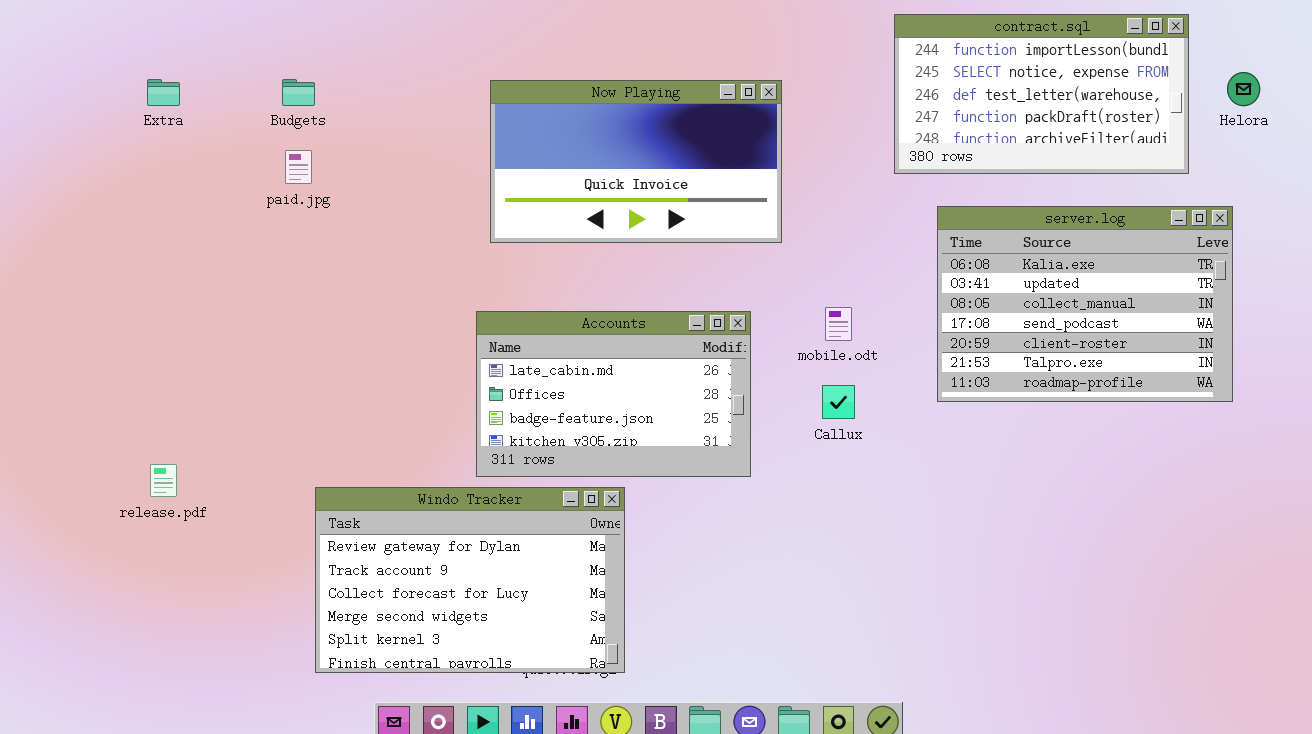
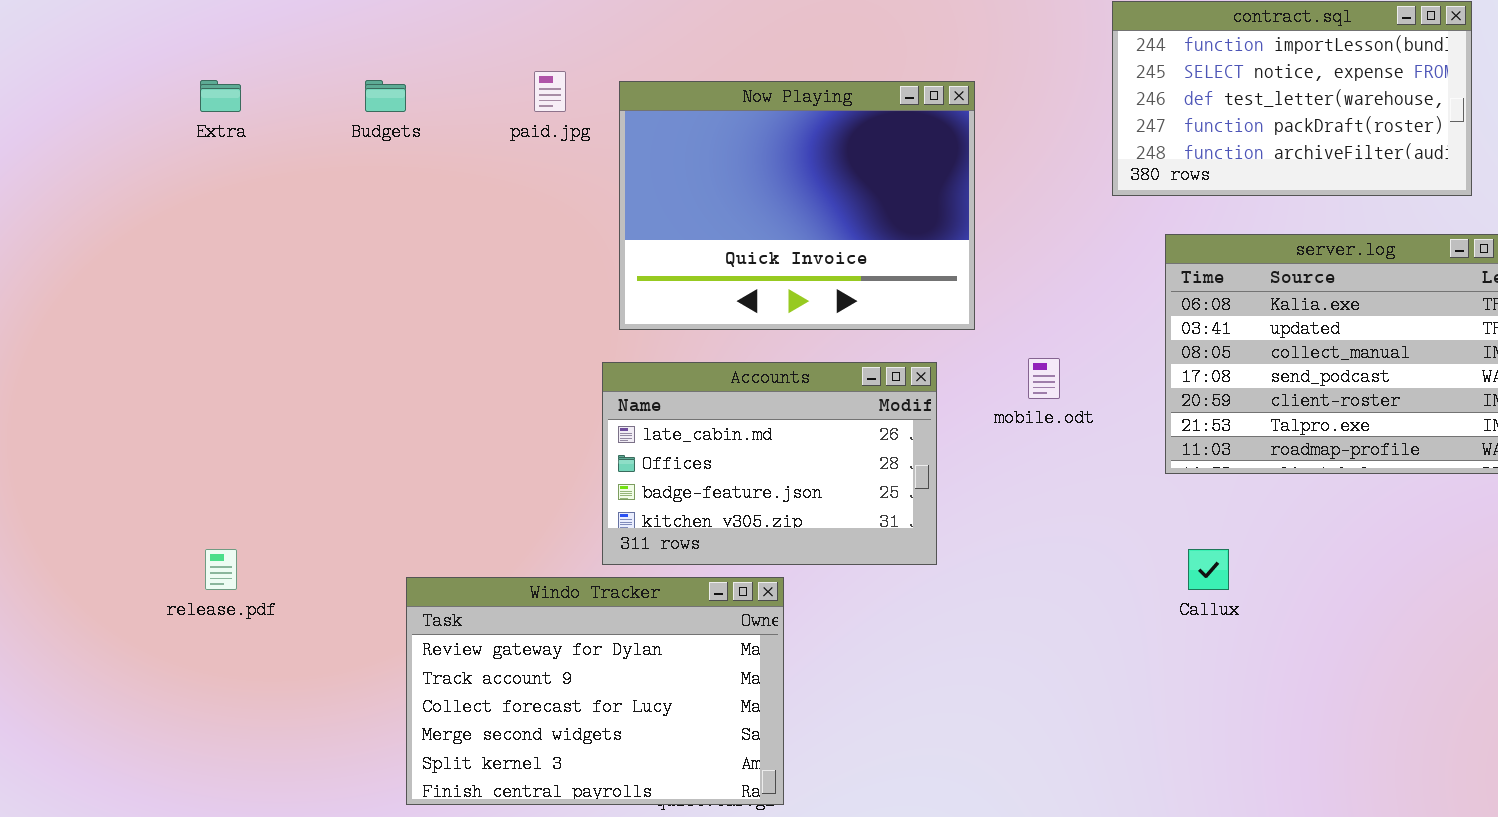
Now Playing: [490,80,782,243] -> [619,81,975,330], resized
paid.jpg: [285,150,312,184] -> [534,71,566,112], moved
Callux: [822,385,855,419] -> [1188,549,1229,590], moved

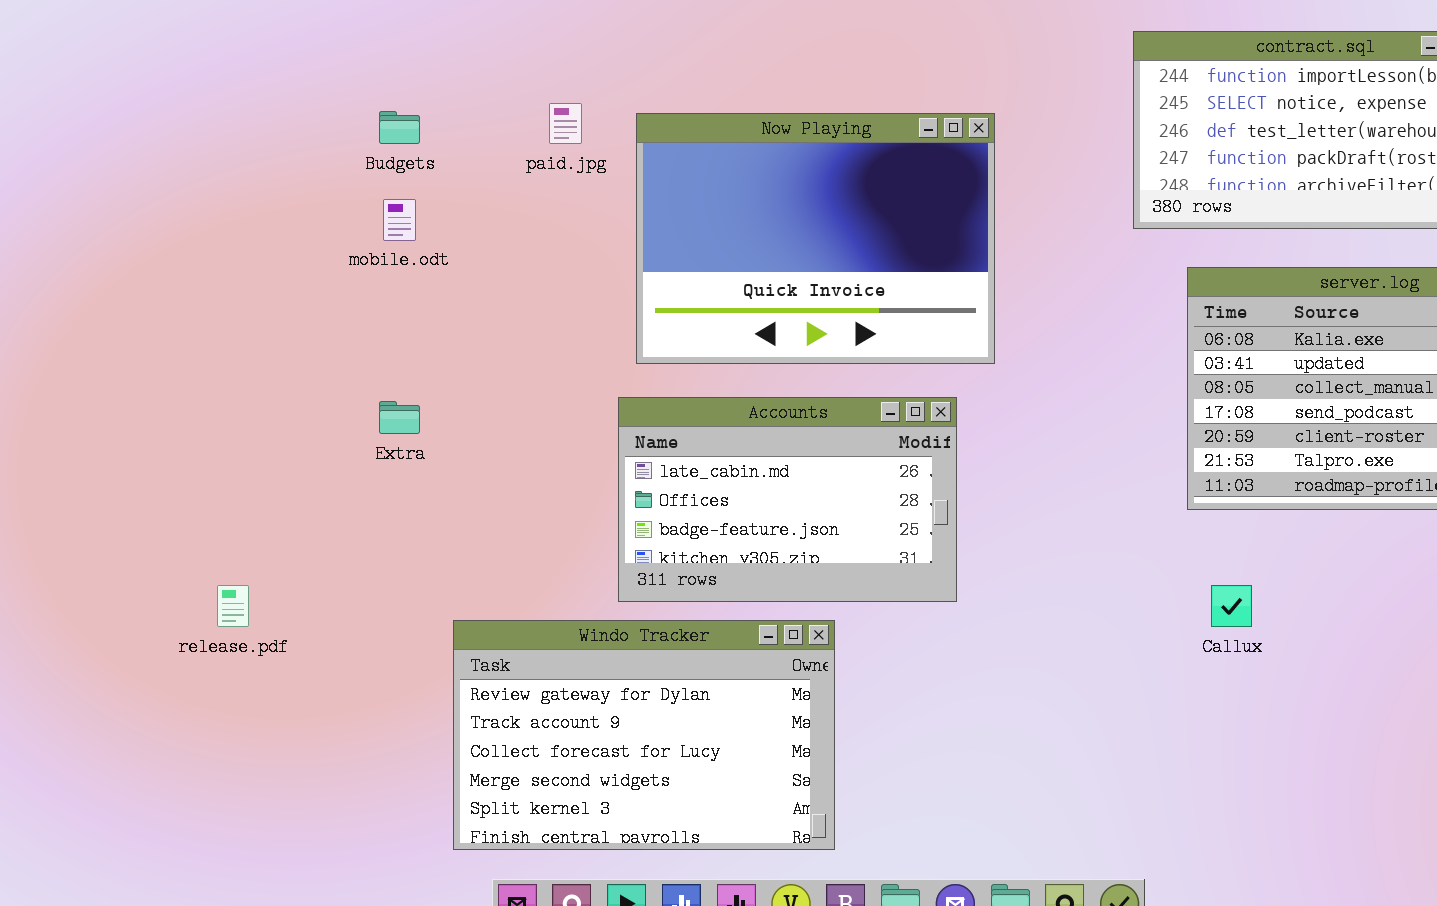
Extra: [200,80,241,112] -> [379,401,420,434], moved
mobile.odt: [1028,358,1060,399] -> [383,199,416,241], moved
Windo Tracker: [406,577,784,805] -> [453,620,835,850], moved

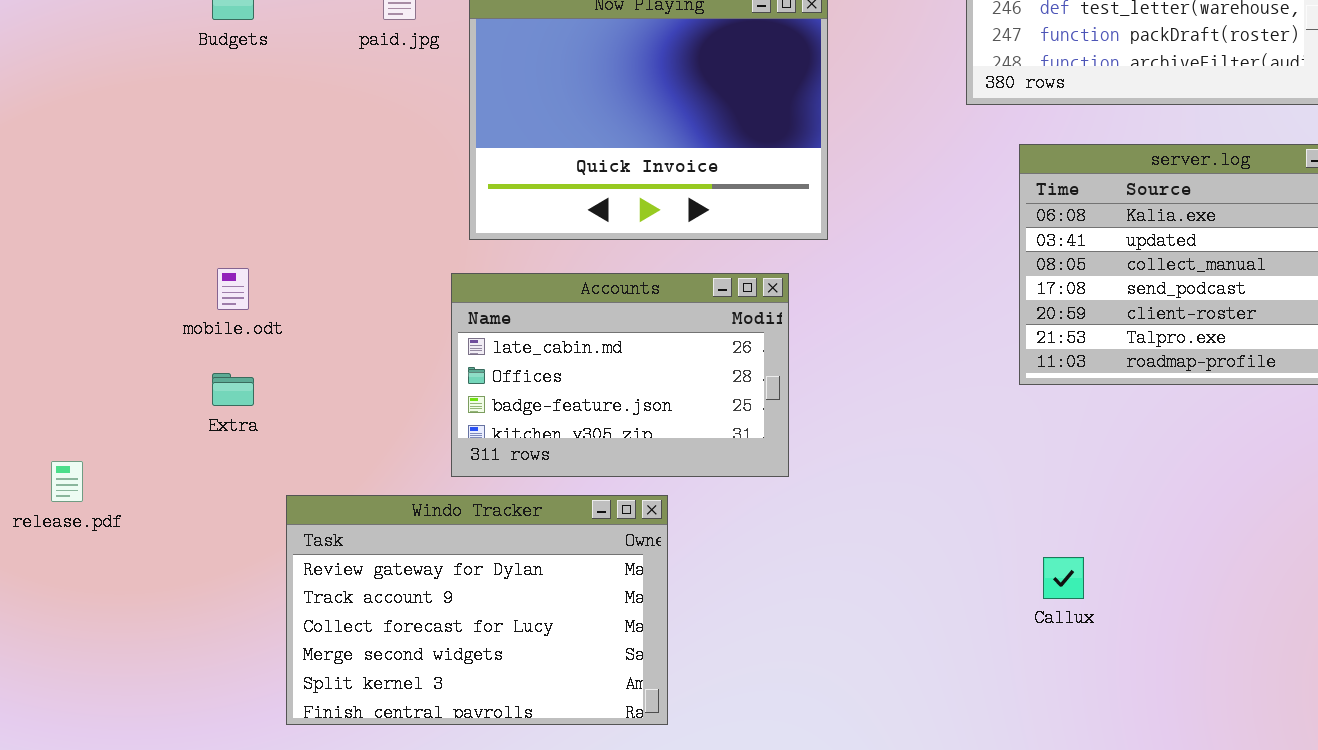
mobile.odt: [383,199,416,241] -> [217,268,249,310], moved
Extra: [379,401,420,434] -> [212,373,254,406], moved
Callux: [1211,585,1252,627] -> [1043,557,1084,599], moved

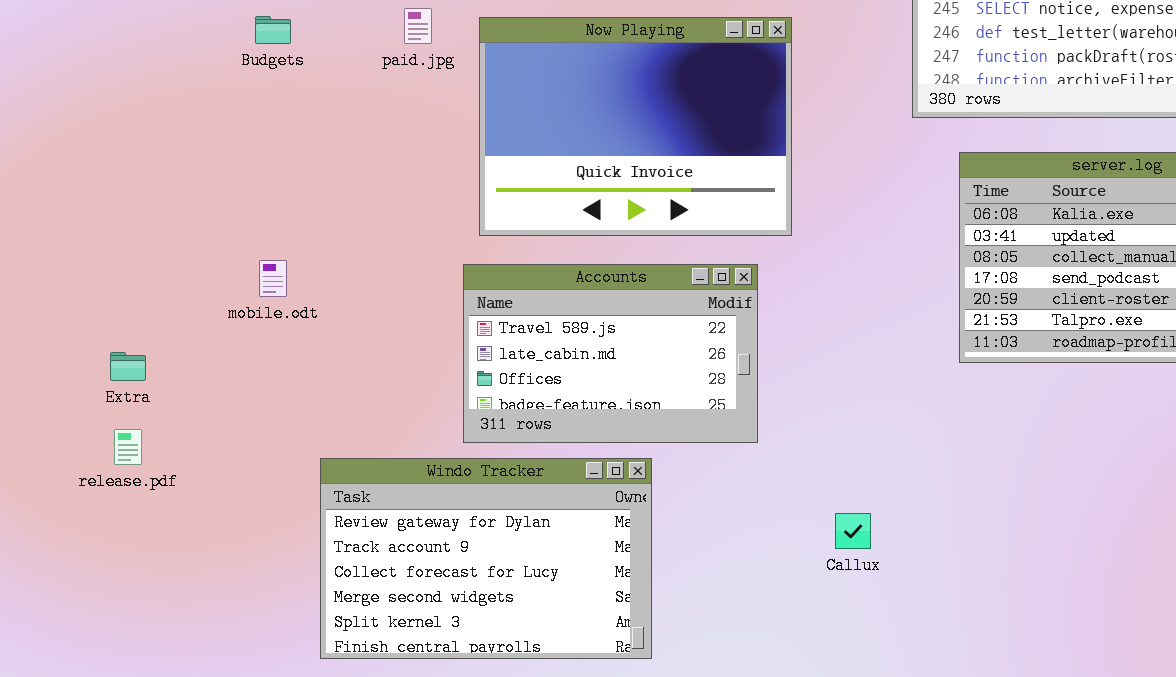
Accounts: [451,273,789,477] -> [463,264,758,443], scrolled up 1 row
Extra: [212,373,254,406] -> [110,352,146,381], moved
Callux: [1043,557,1084,599] -> [835,513,871,549], moved

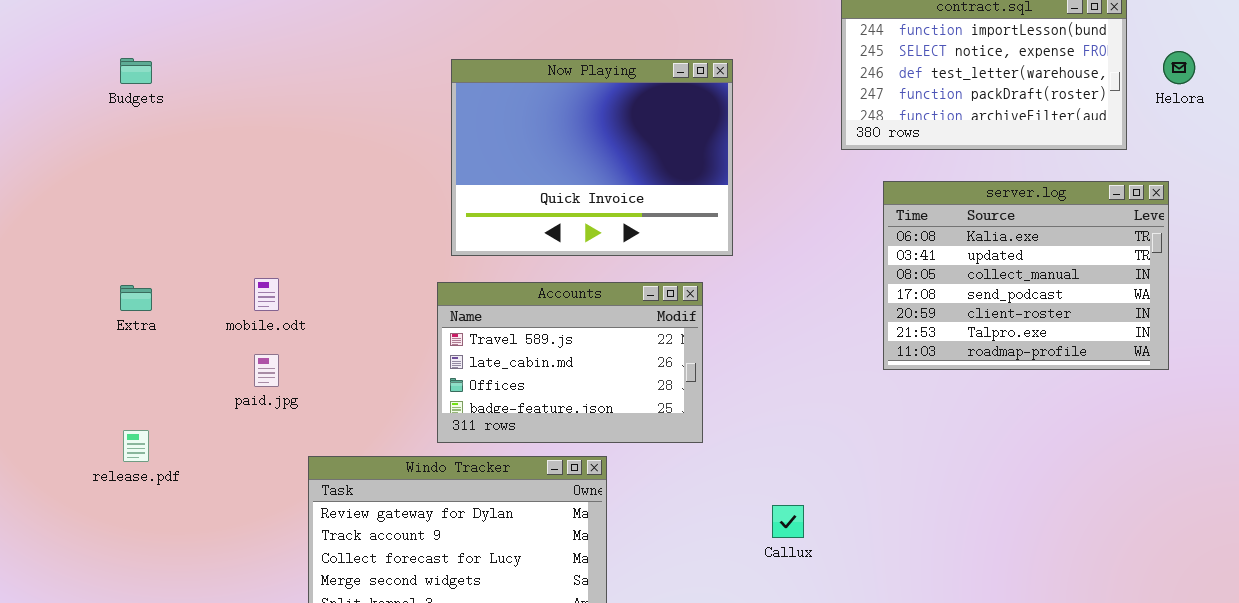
paid.jpg: [404,8,432,44] -> [254,354,279,387], moved
Budgets: [255,16,291,44] -> [120,58,152,84], moved
Extra: [110,352,146,381] -> [120,285,152,311], moved

